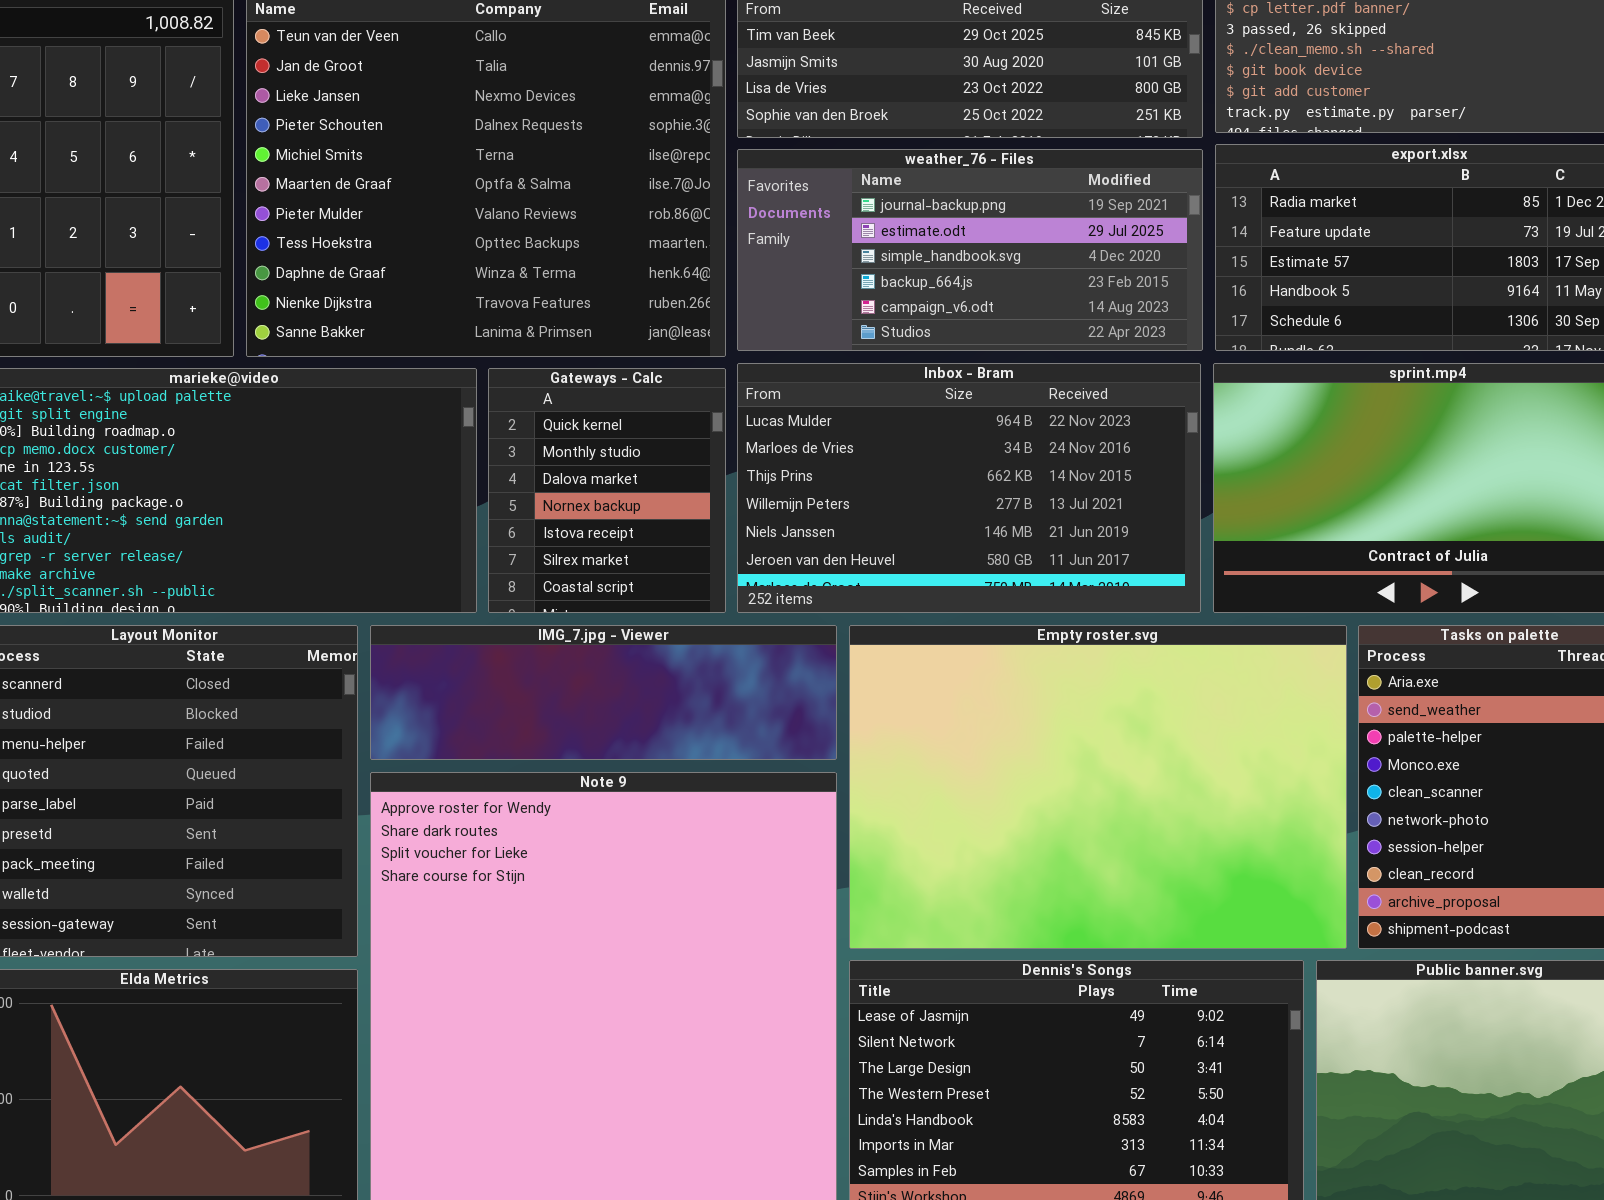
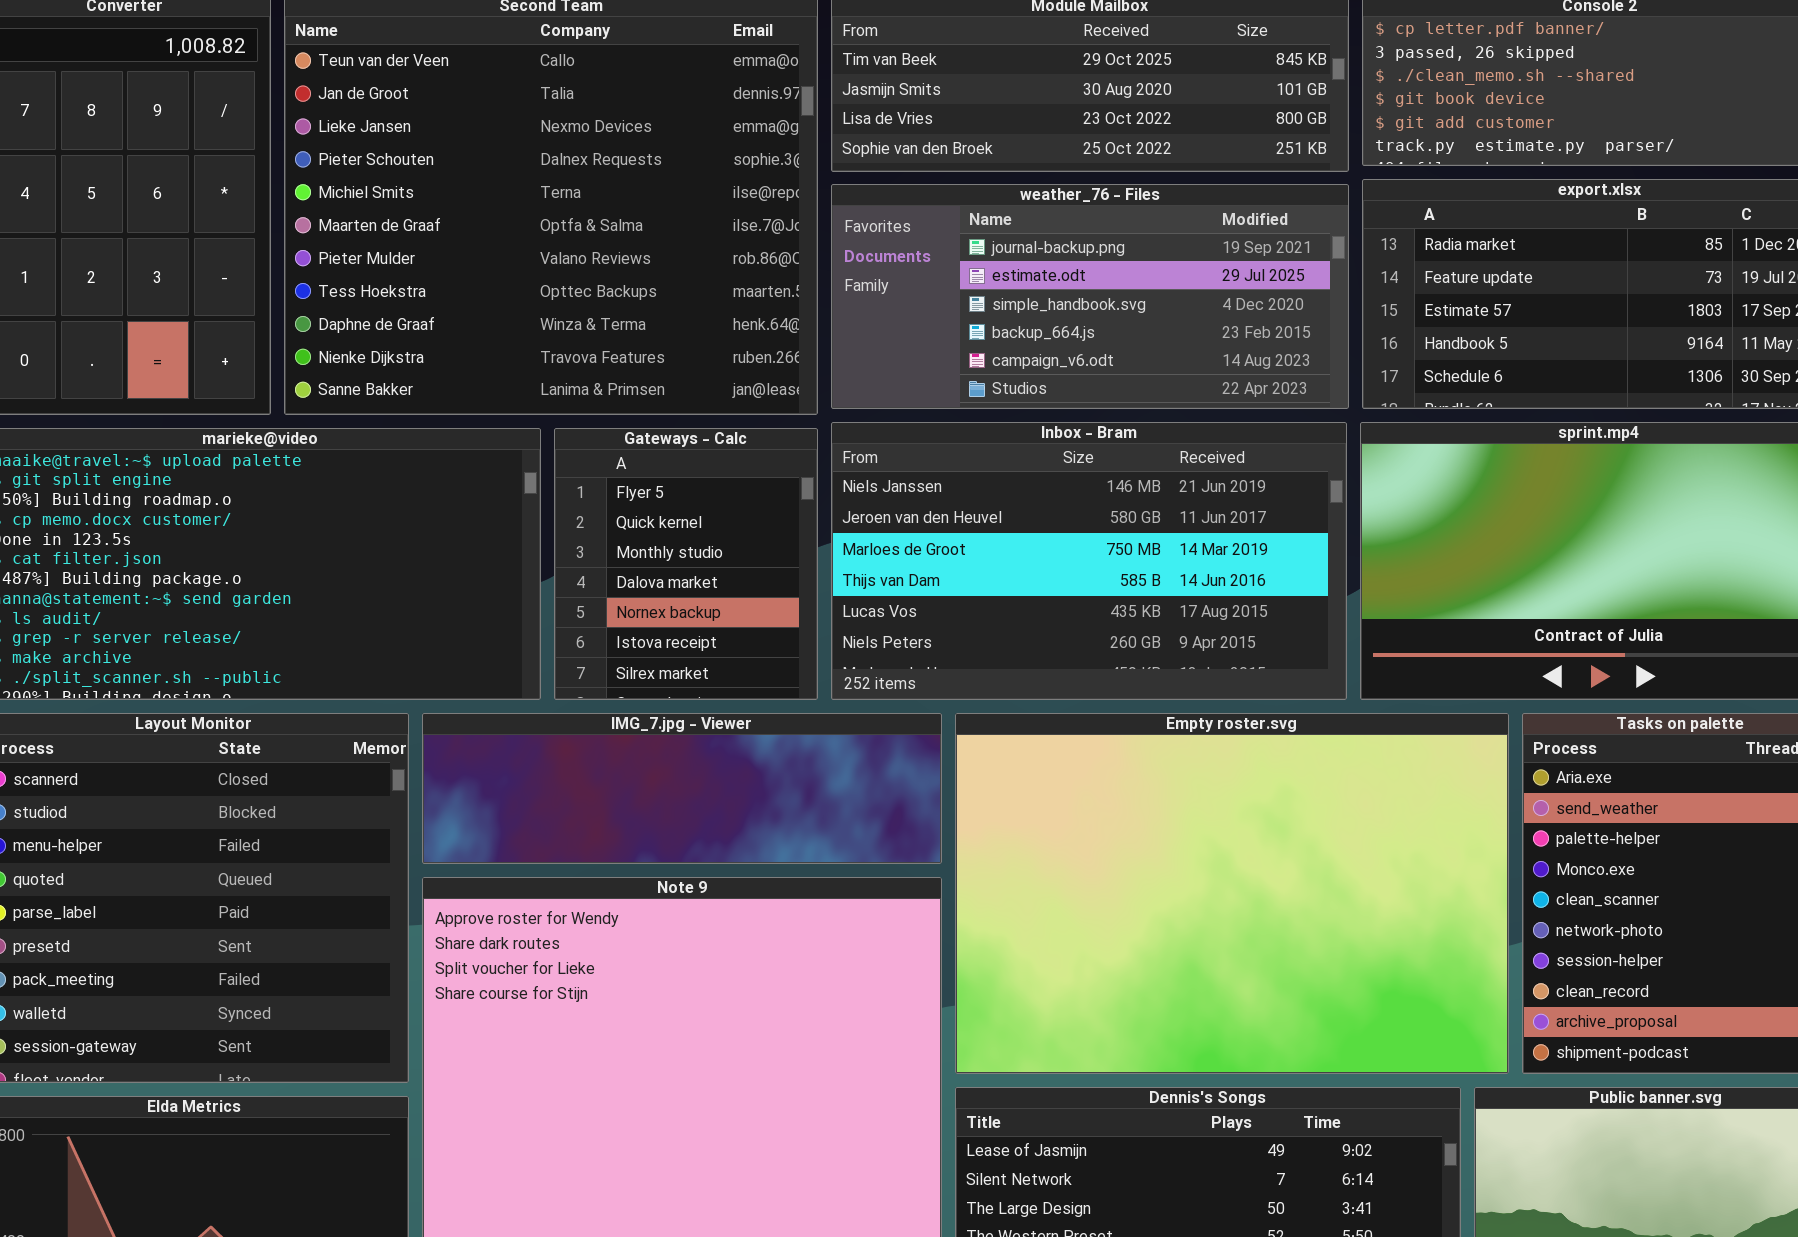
Inbox - Bram: [737,363,1201,613] -> [831,422,1347,700], scrolled down 4 rows
Gateways - Calc: [488,368,726,613] -> [554,428,818,700], scrolled up 1 row

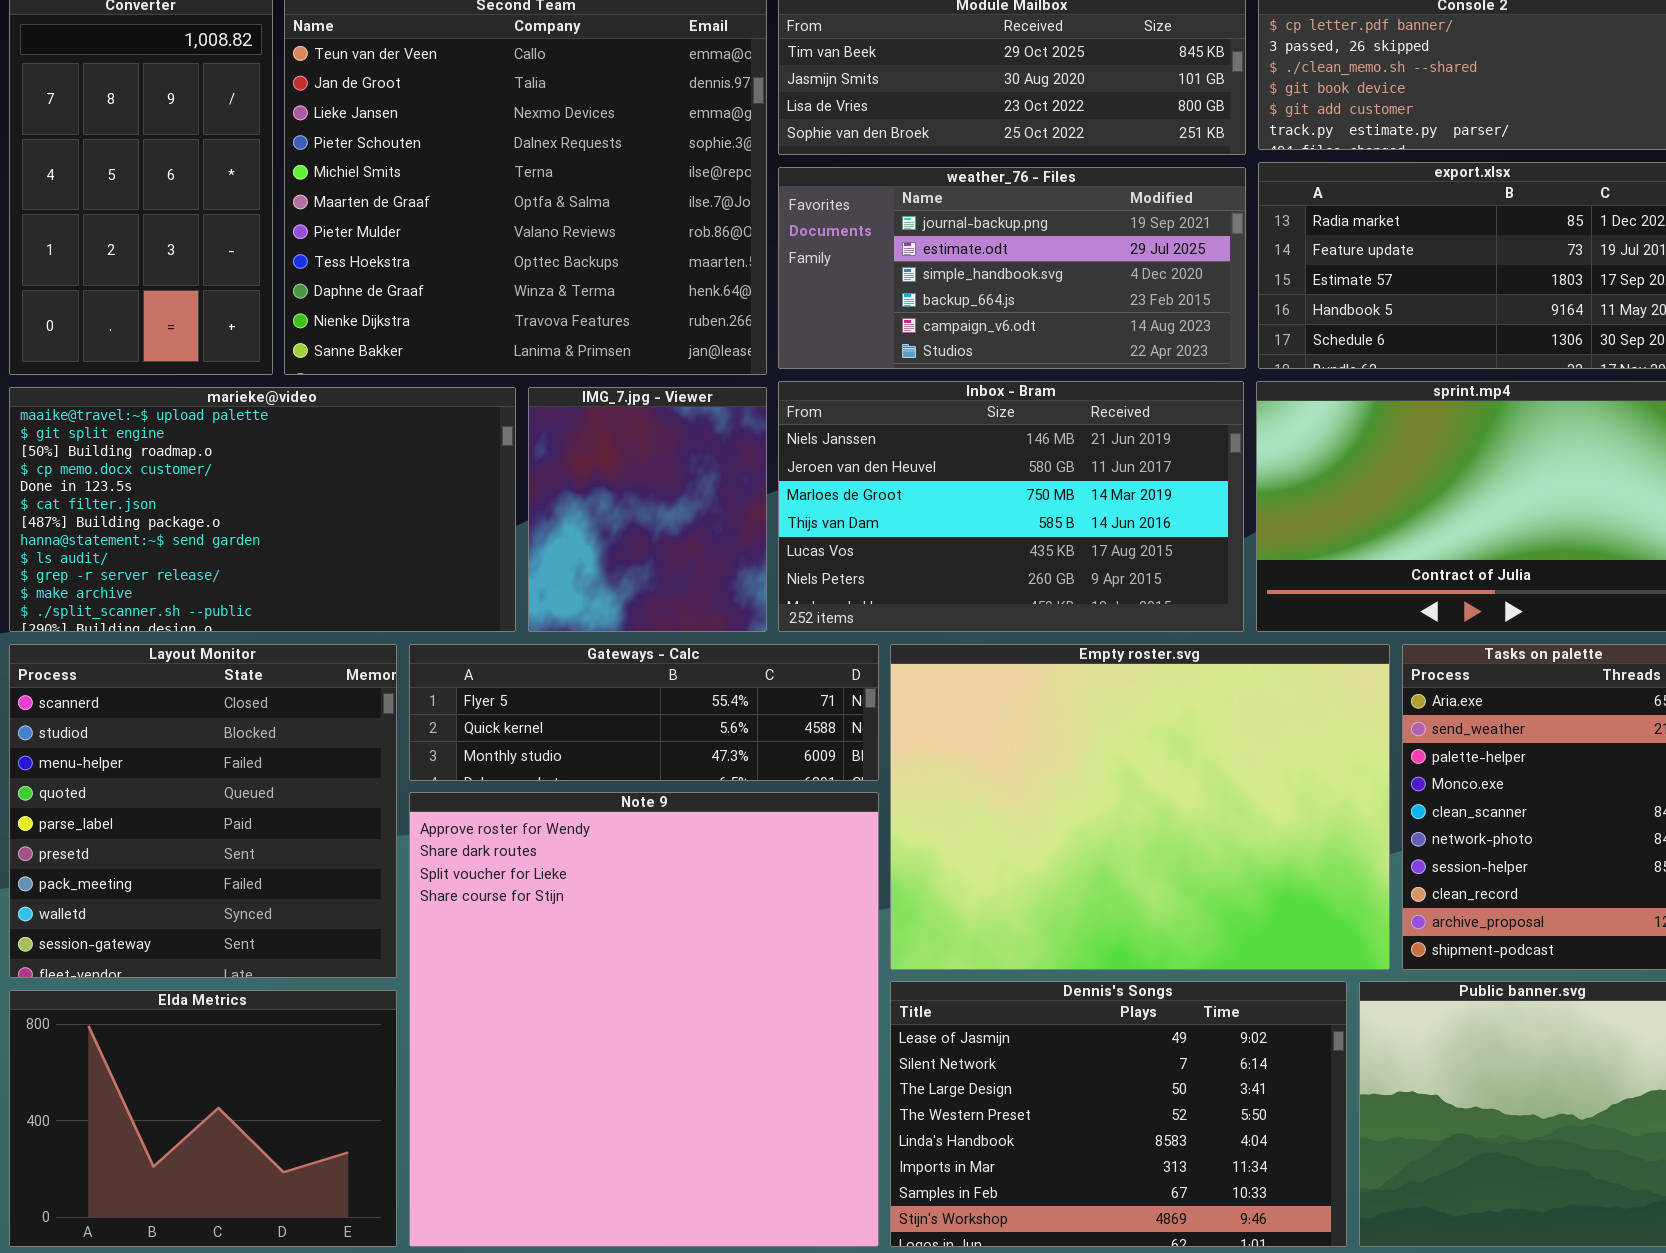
Gateways - Calc: [554,428,818,700] -> [409,644,879,781], moved, resized
IMG_7.jpg - Viewer: [422,713,942,864] -> [528,387,767,632], moved, resized

